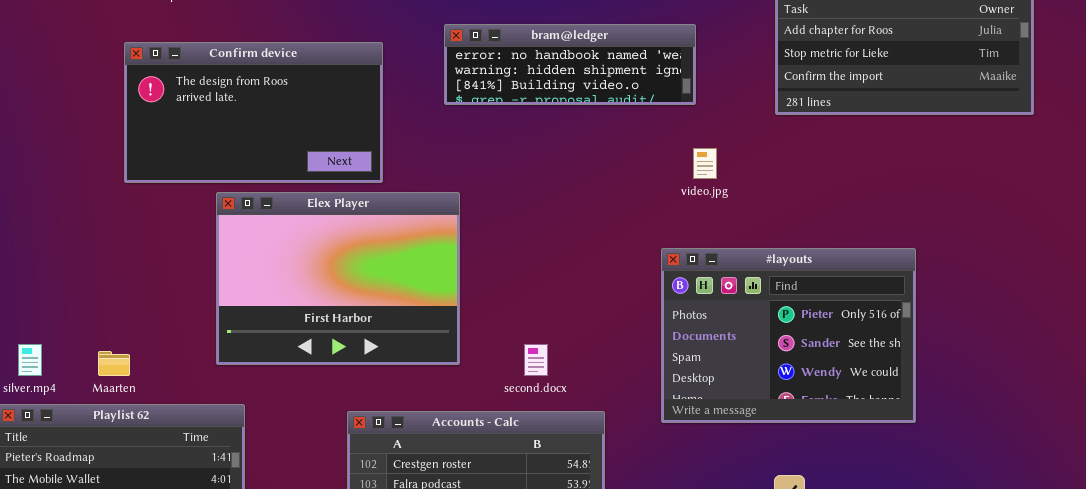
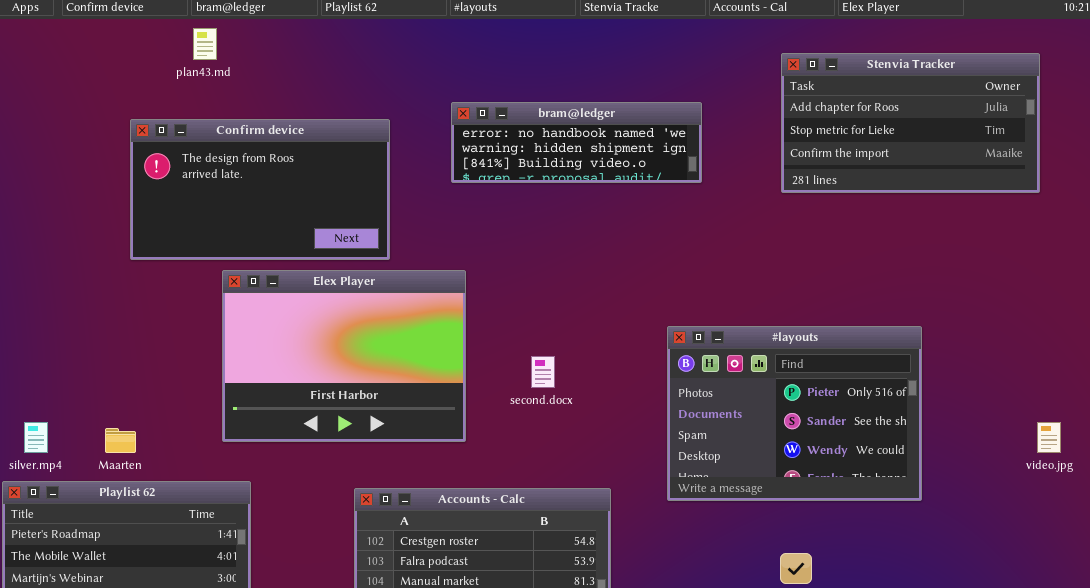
video.jpg: [693,148,717,179] -> [1037,422,1061,453], moved
second.docx: [524,344,548,376] -> [531,356,555,388], moved

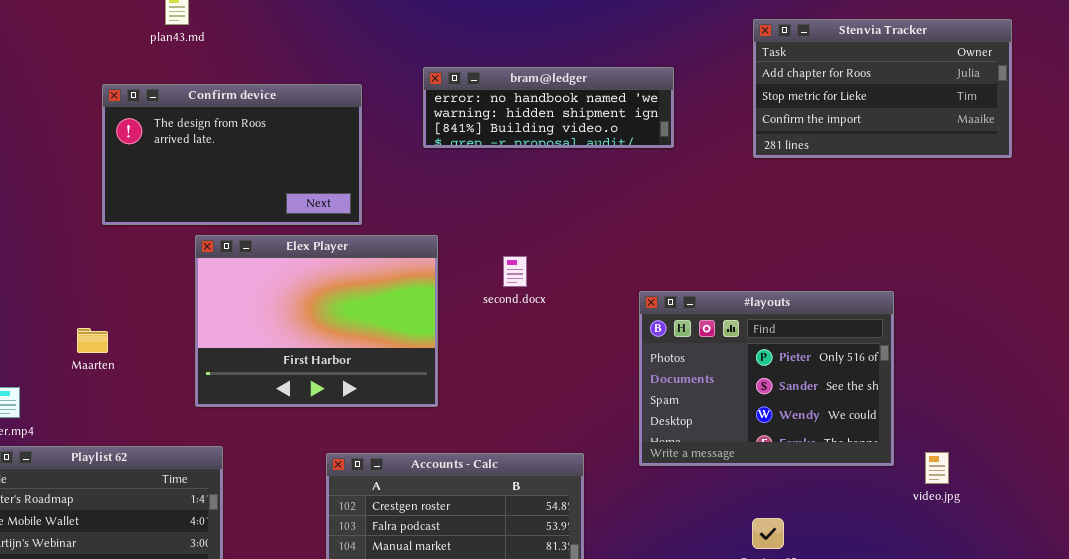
second.docx: [531,356,555,388] -> [503,256,527,287], moved
video.jpg: [1037,422,1061,453] -> [925,452,949,484], moved
Maarten: [105,428,136,453] -> [77,328,108,353], moved

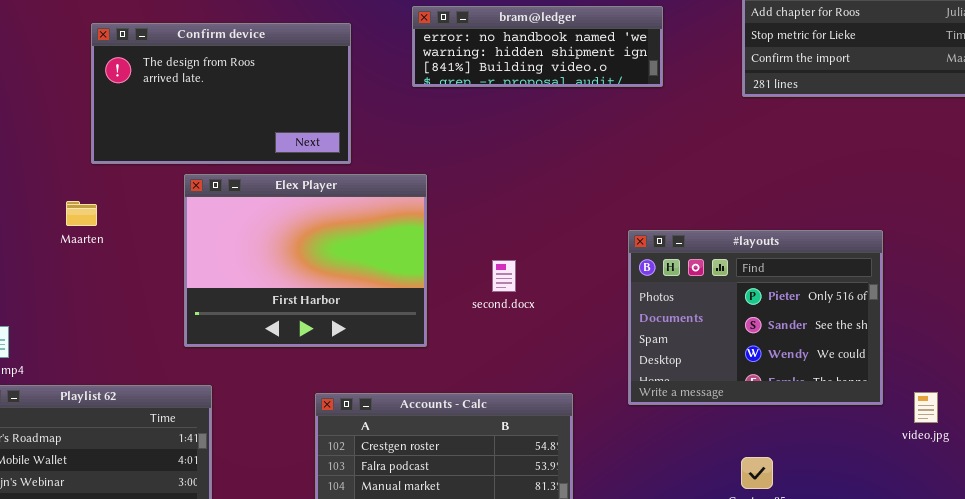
second.docx: [503,256,527,287] -> [492,260,516,292], moved
Maarten: [77,328,108,353] -> [66,201,97,226], moved

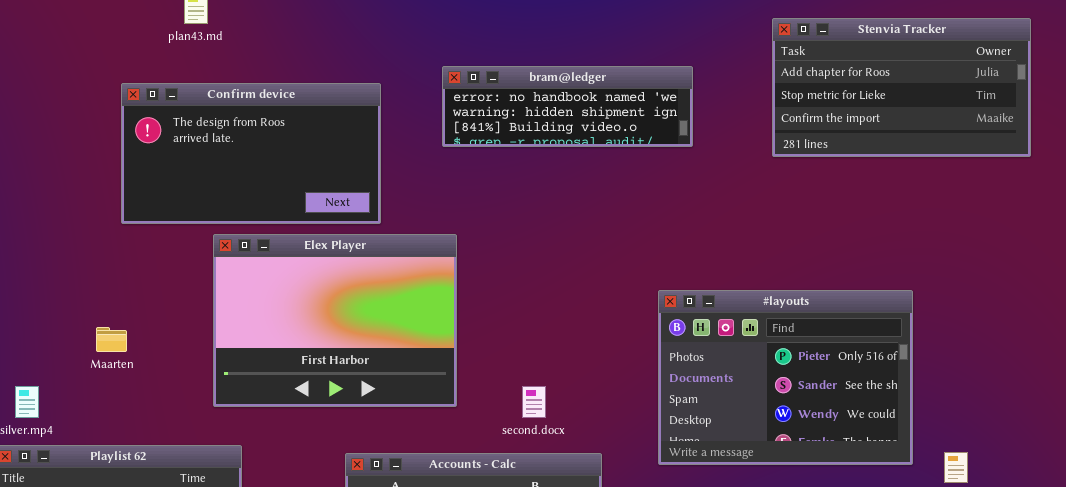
Maarten: [66,201,97,226] -> [96,327,127,352], moved
second.docx: [492,260,516,292] -> [522,386,546,418], moved

